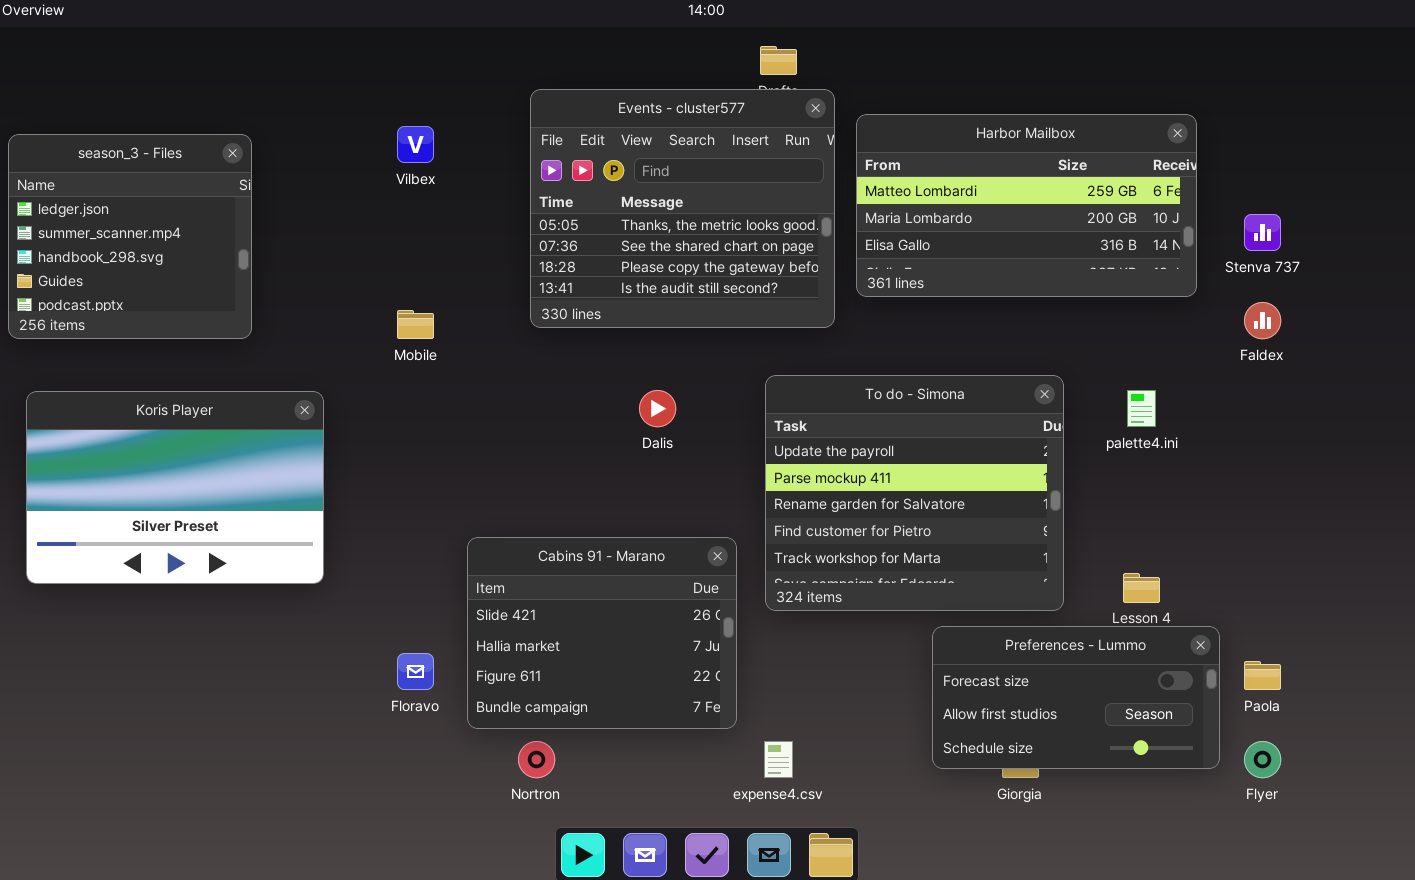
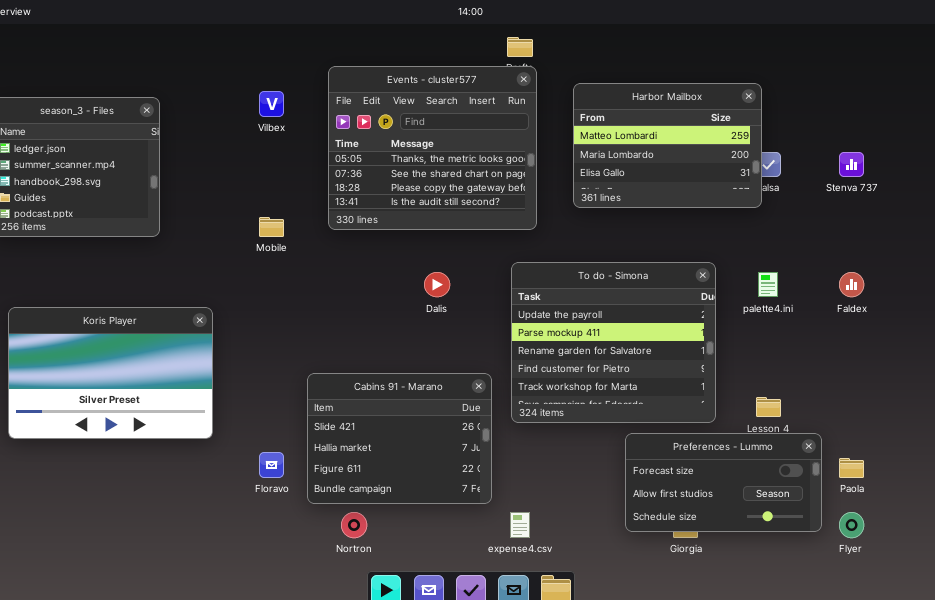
Events - cluster577: [530,89,835,328] -> [328,66,537,230], moved
Harbor Mailbox: [856,114,1197,297] -> [573,83,762,208], resized
Faldex: [1244,302,1281,339] -> [839,272,864,297], moved
Koris Player: [26,391,324,584] -> [8,307,213,439], moved

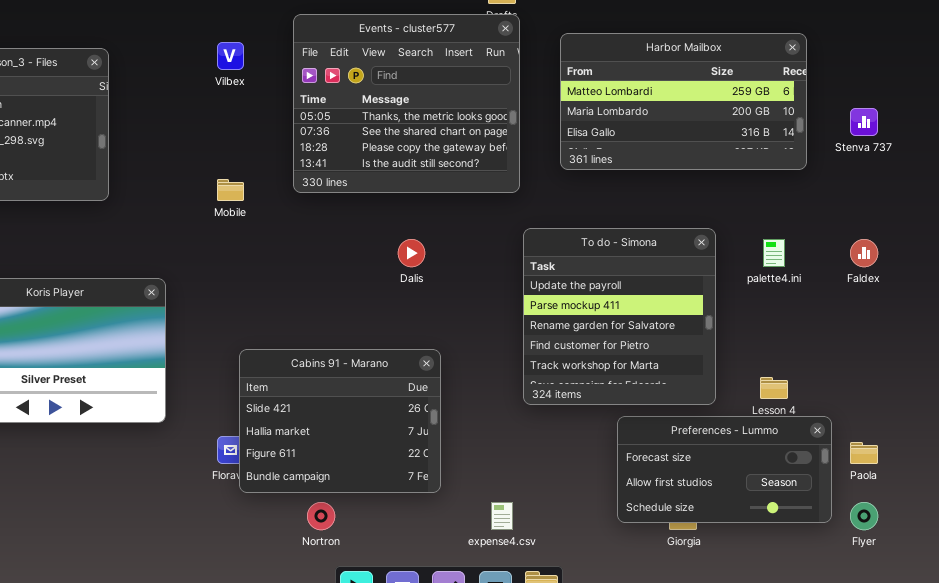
Harbor Mailbox: [573,83,762,208] -> [560,33,807,170], resized
To do - Simona: [511,262,716,423] -> [523,228,716,405], resized
Cabins 91 - Marano: [307,373,492,504] -> [239,349,441,493], moved

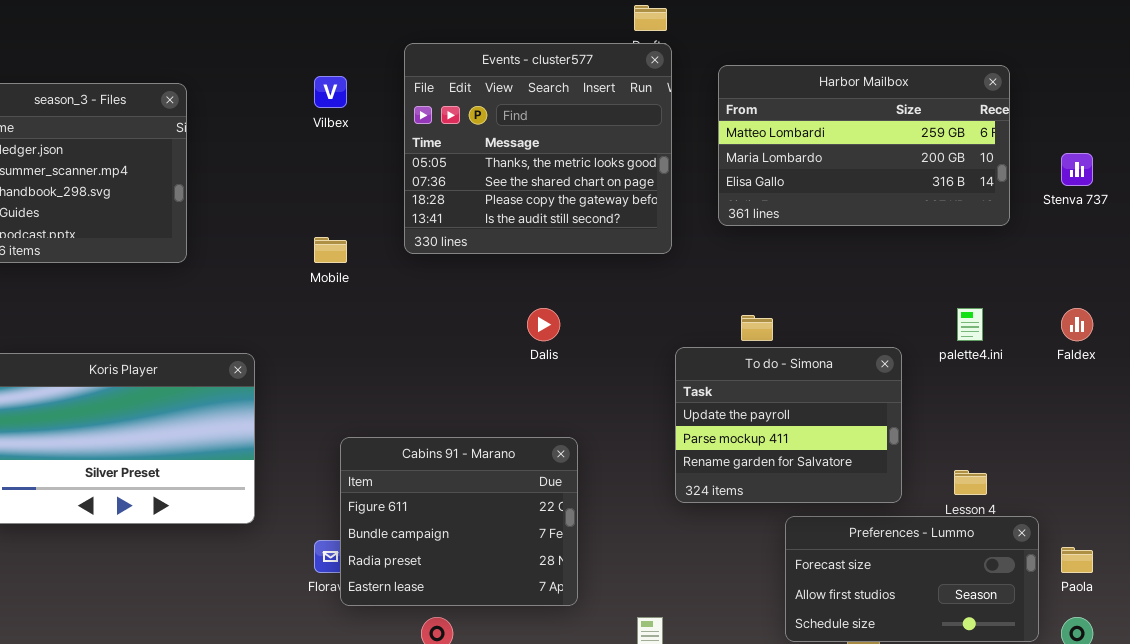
To do - Simona: [523,228,716,405] -> [675,347,902,503], resized
Cabins 91 - Marano: [239,349,441,493] -> [340,437,578,606], scrolled down 2 rows

